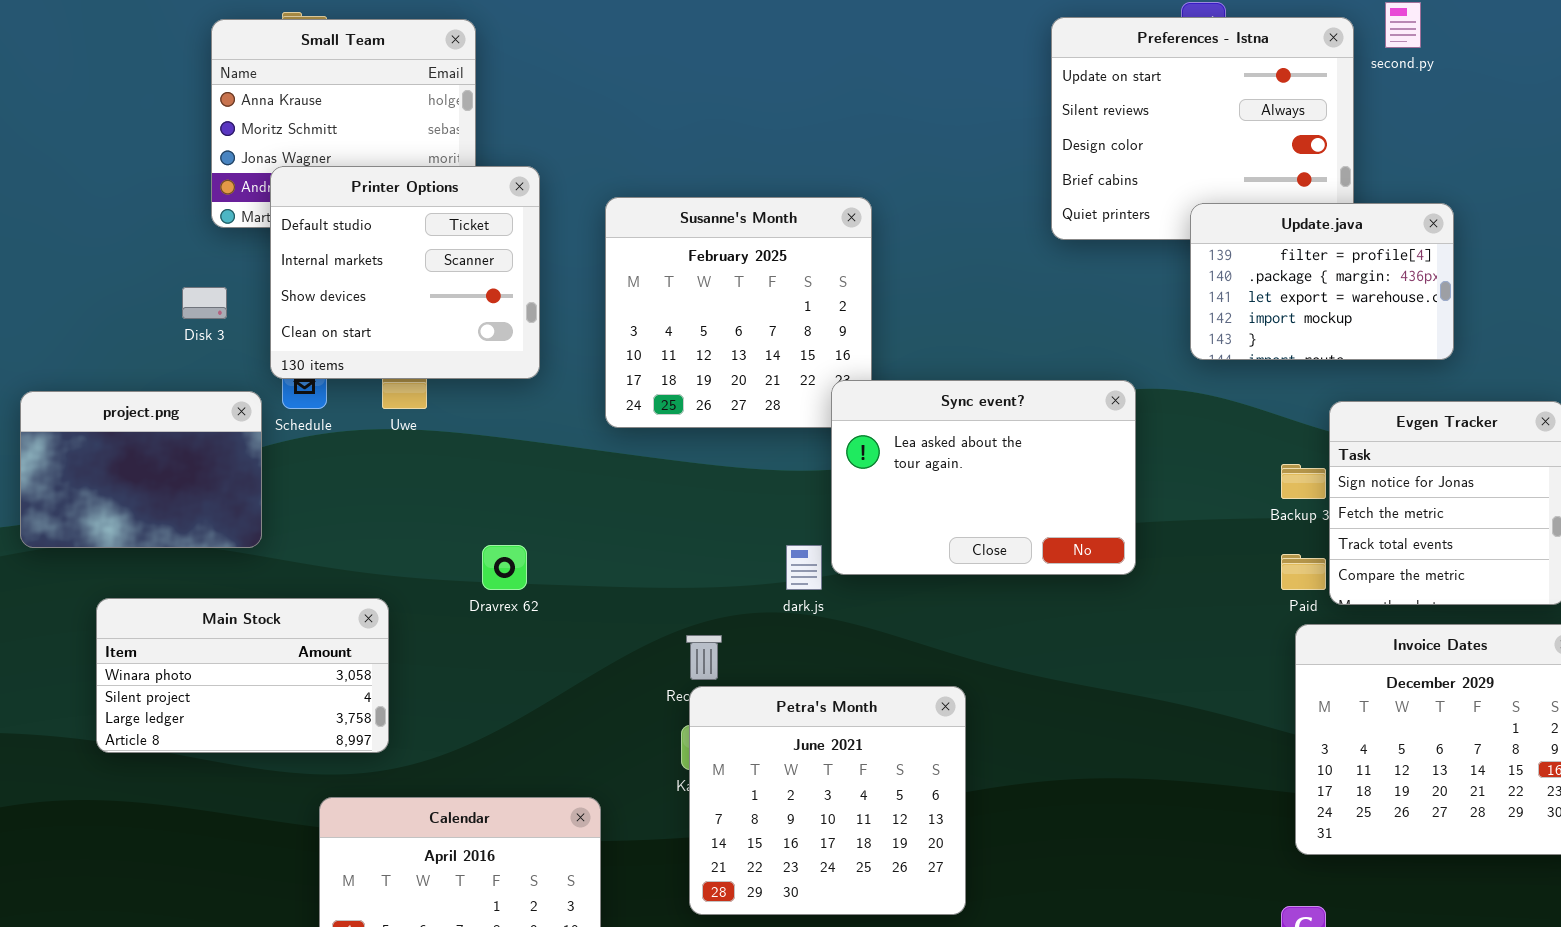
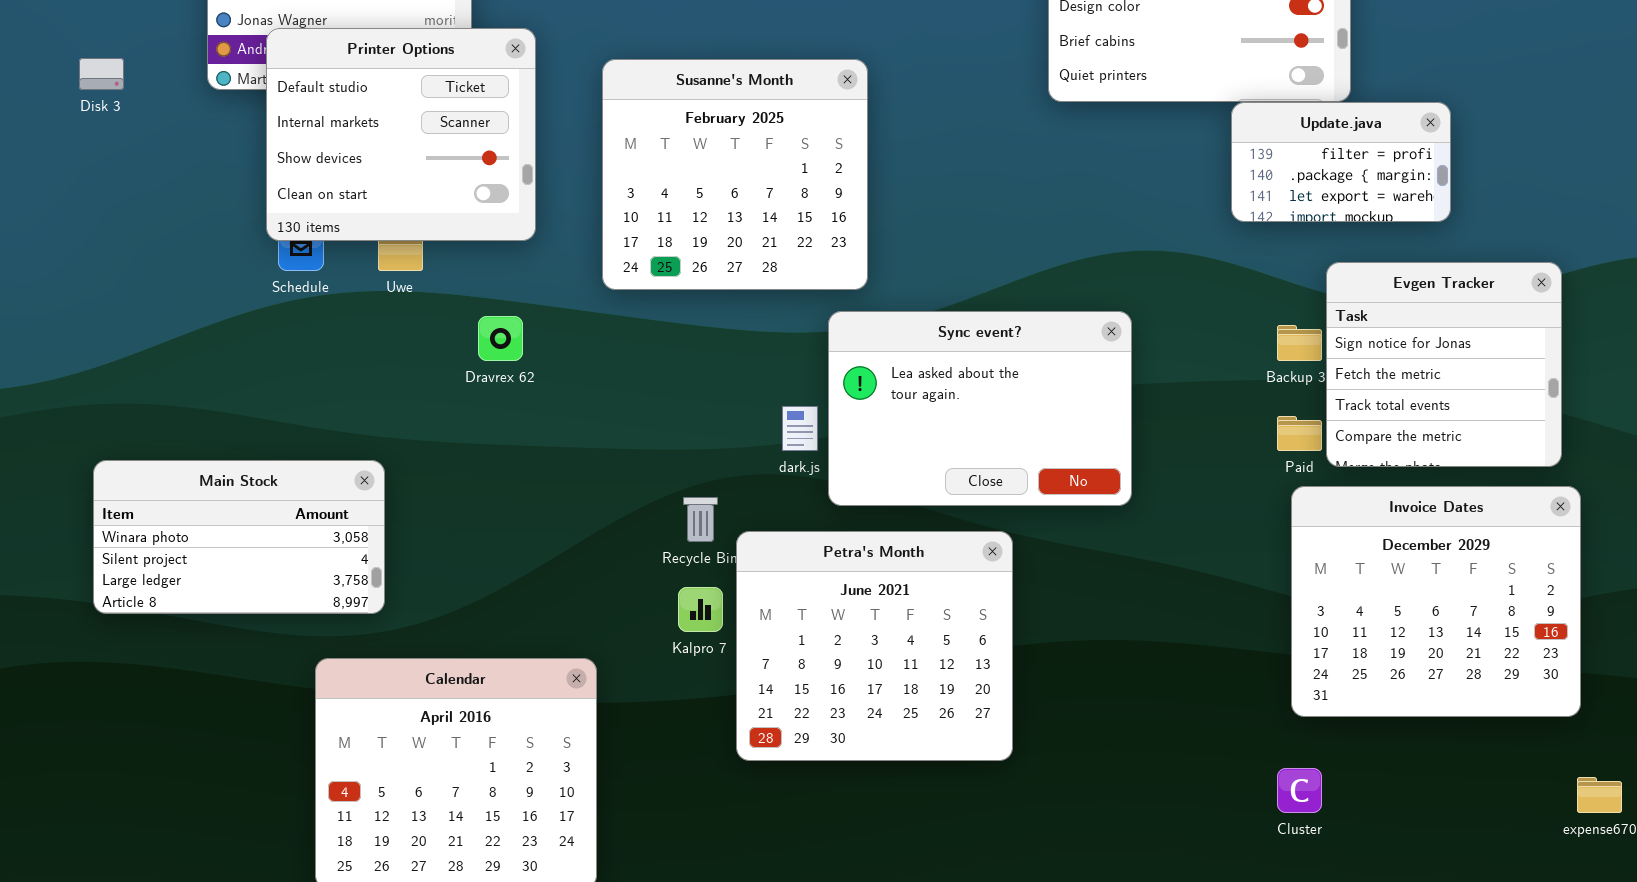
Update.java: [1190,203,1454,360] -> [1231,102,1451,222], resized
Disk 3: [182,287,227,319] -> [79,58,124,90], moved
Sync event?: [831,380,1136,575] -> [828,311,1132,506], moved
project.png: [20,391,262,548] -> none, closed
Dravrex 62: [482,545,527,590] -> [478,316,523,361], moved
Petra's Month: [689,686,966,915] -> [736,531,1013,761], moved

